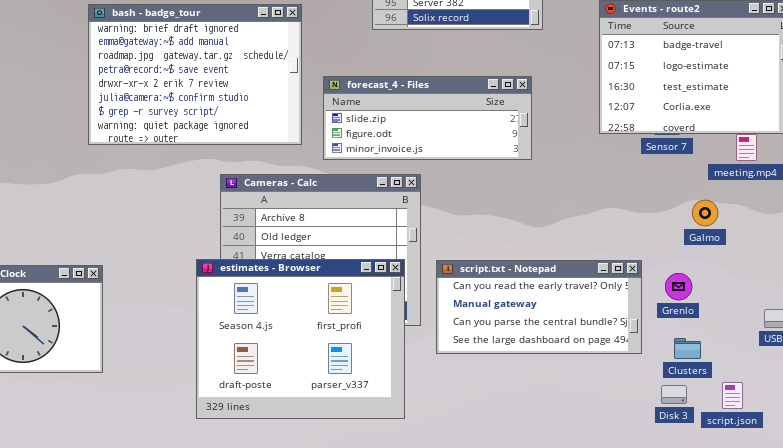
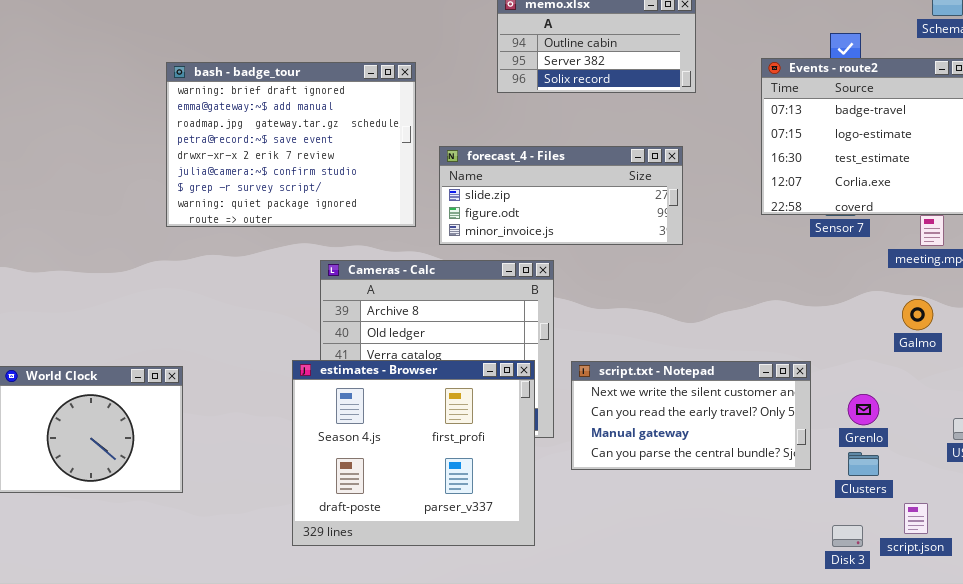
Galmo: [692,200,718,226] -> [902,299,933,330], moved
script.txt - Notepad: [436,260,642,354] -> [571,361,811,470], scrolled up 1 row
Grenlo: [665,273,692,300] -> [848,394,879,425], moved
Disk 3: [661,385,687,404] -> [832,525,863,547], moved

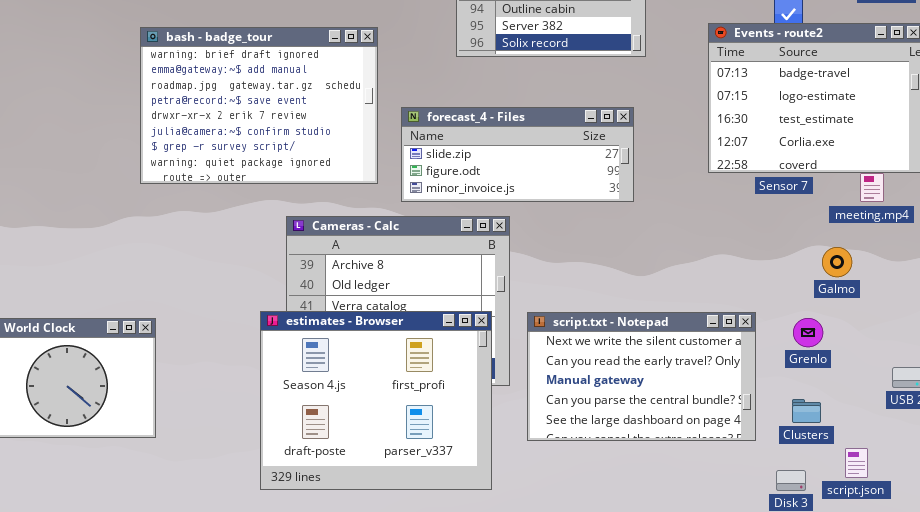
Galmo: [902,299,933,330] -> [822,247,852,277], moved
script.txt - Notepad: [571,361,811,470] -> [527,312,756,441], resized
Grenlo: [848,394,879,425] -> [793,318,823,347], moved

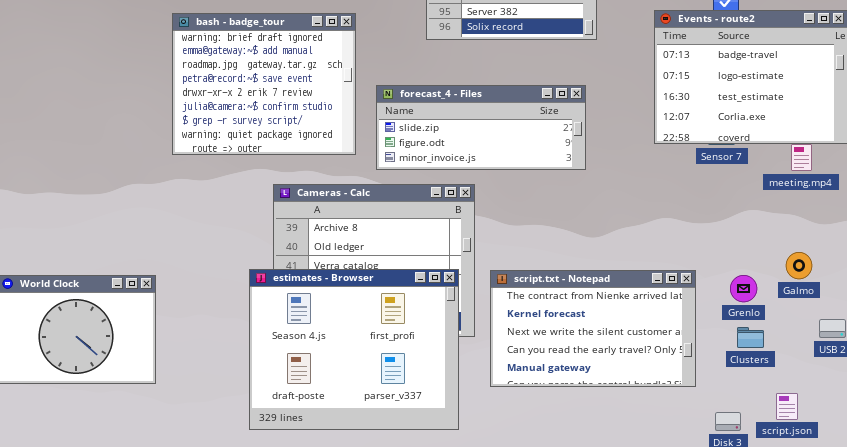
bash - badge_tour: [140,27,378,184] -> [172,13,356,155], resized
Galmo: [822,247,852,277] -> [786,252,812,279], moved
script.txt - Notepad: [527,312,756,441] -> [490,270,696,387], scrolled up 2 rows
Clusters: [792,399,821,423] -> [737,327,764,348], moved

